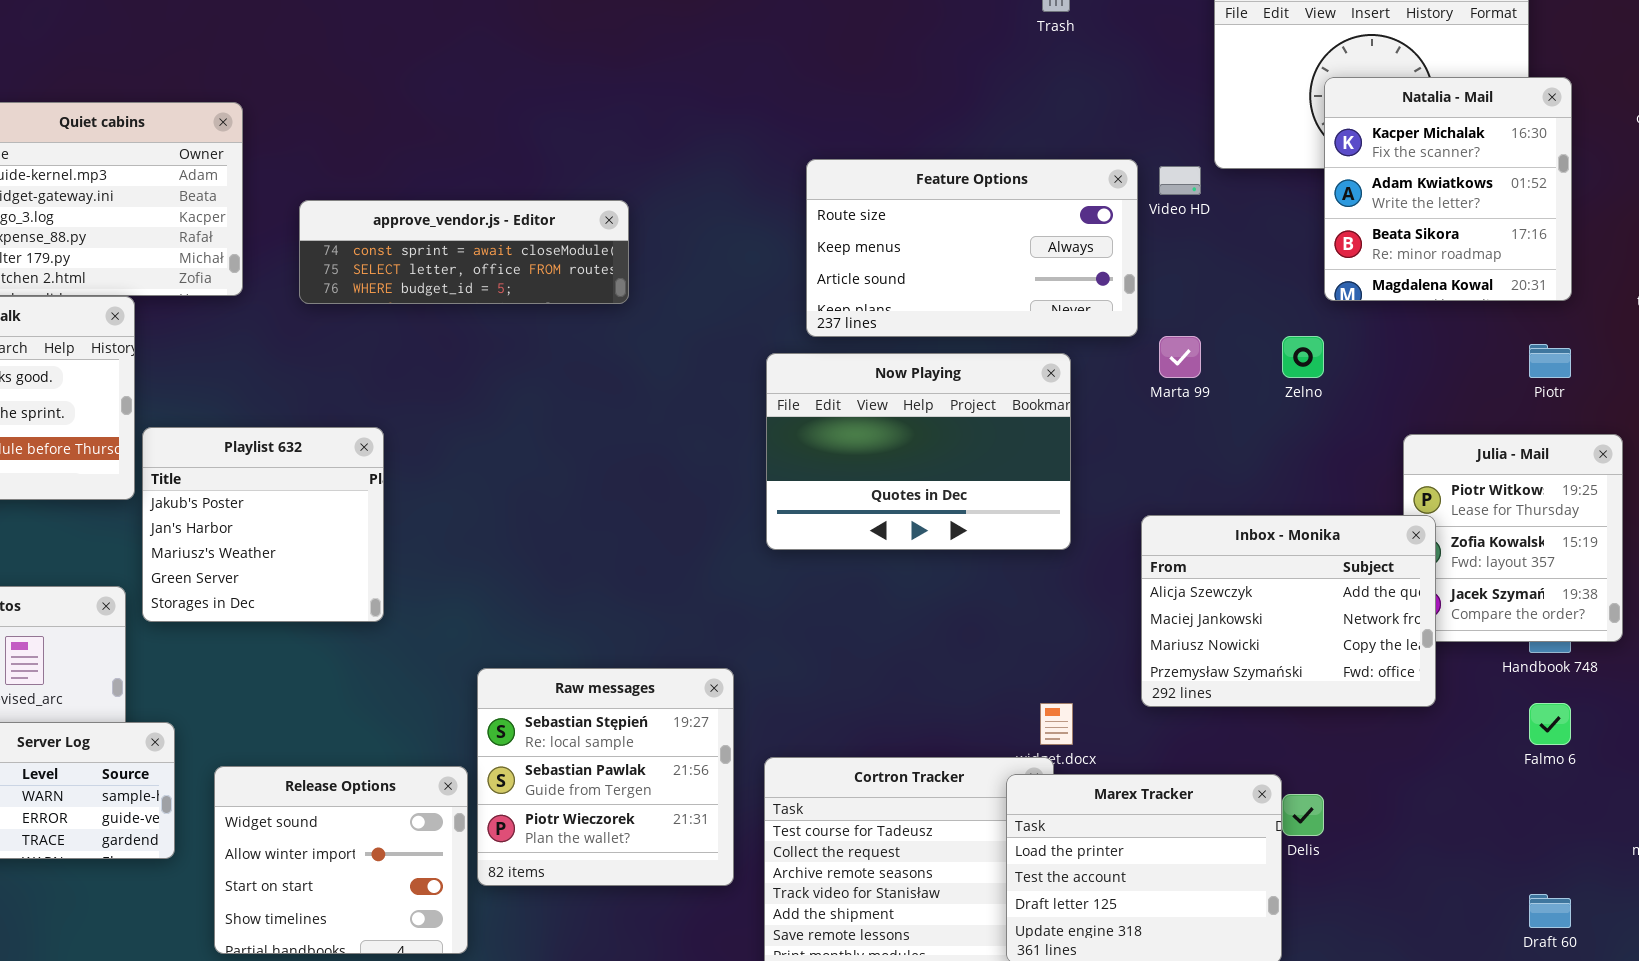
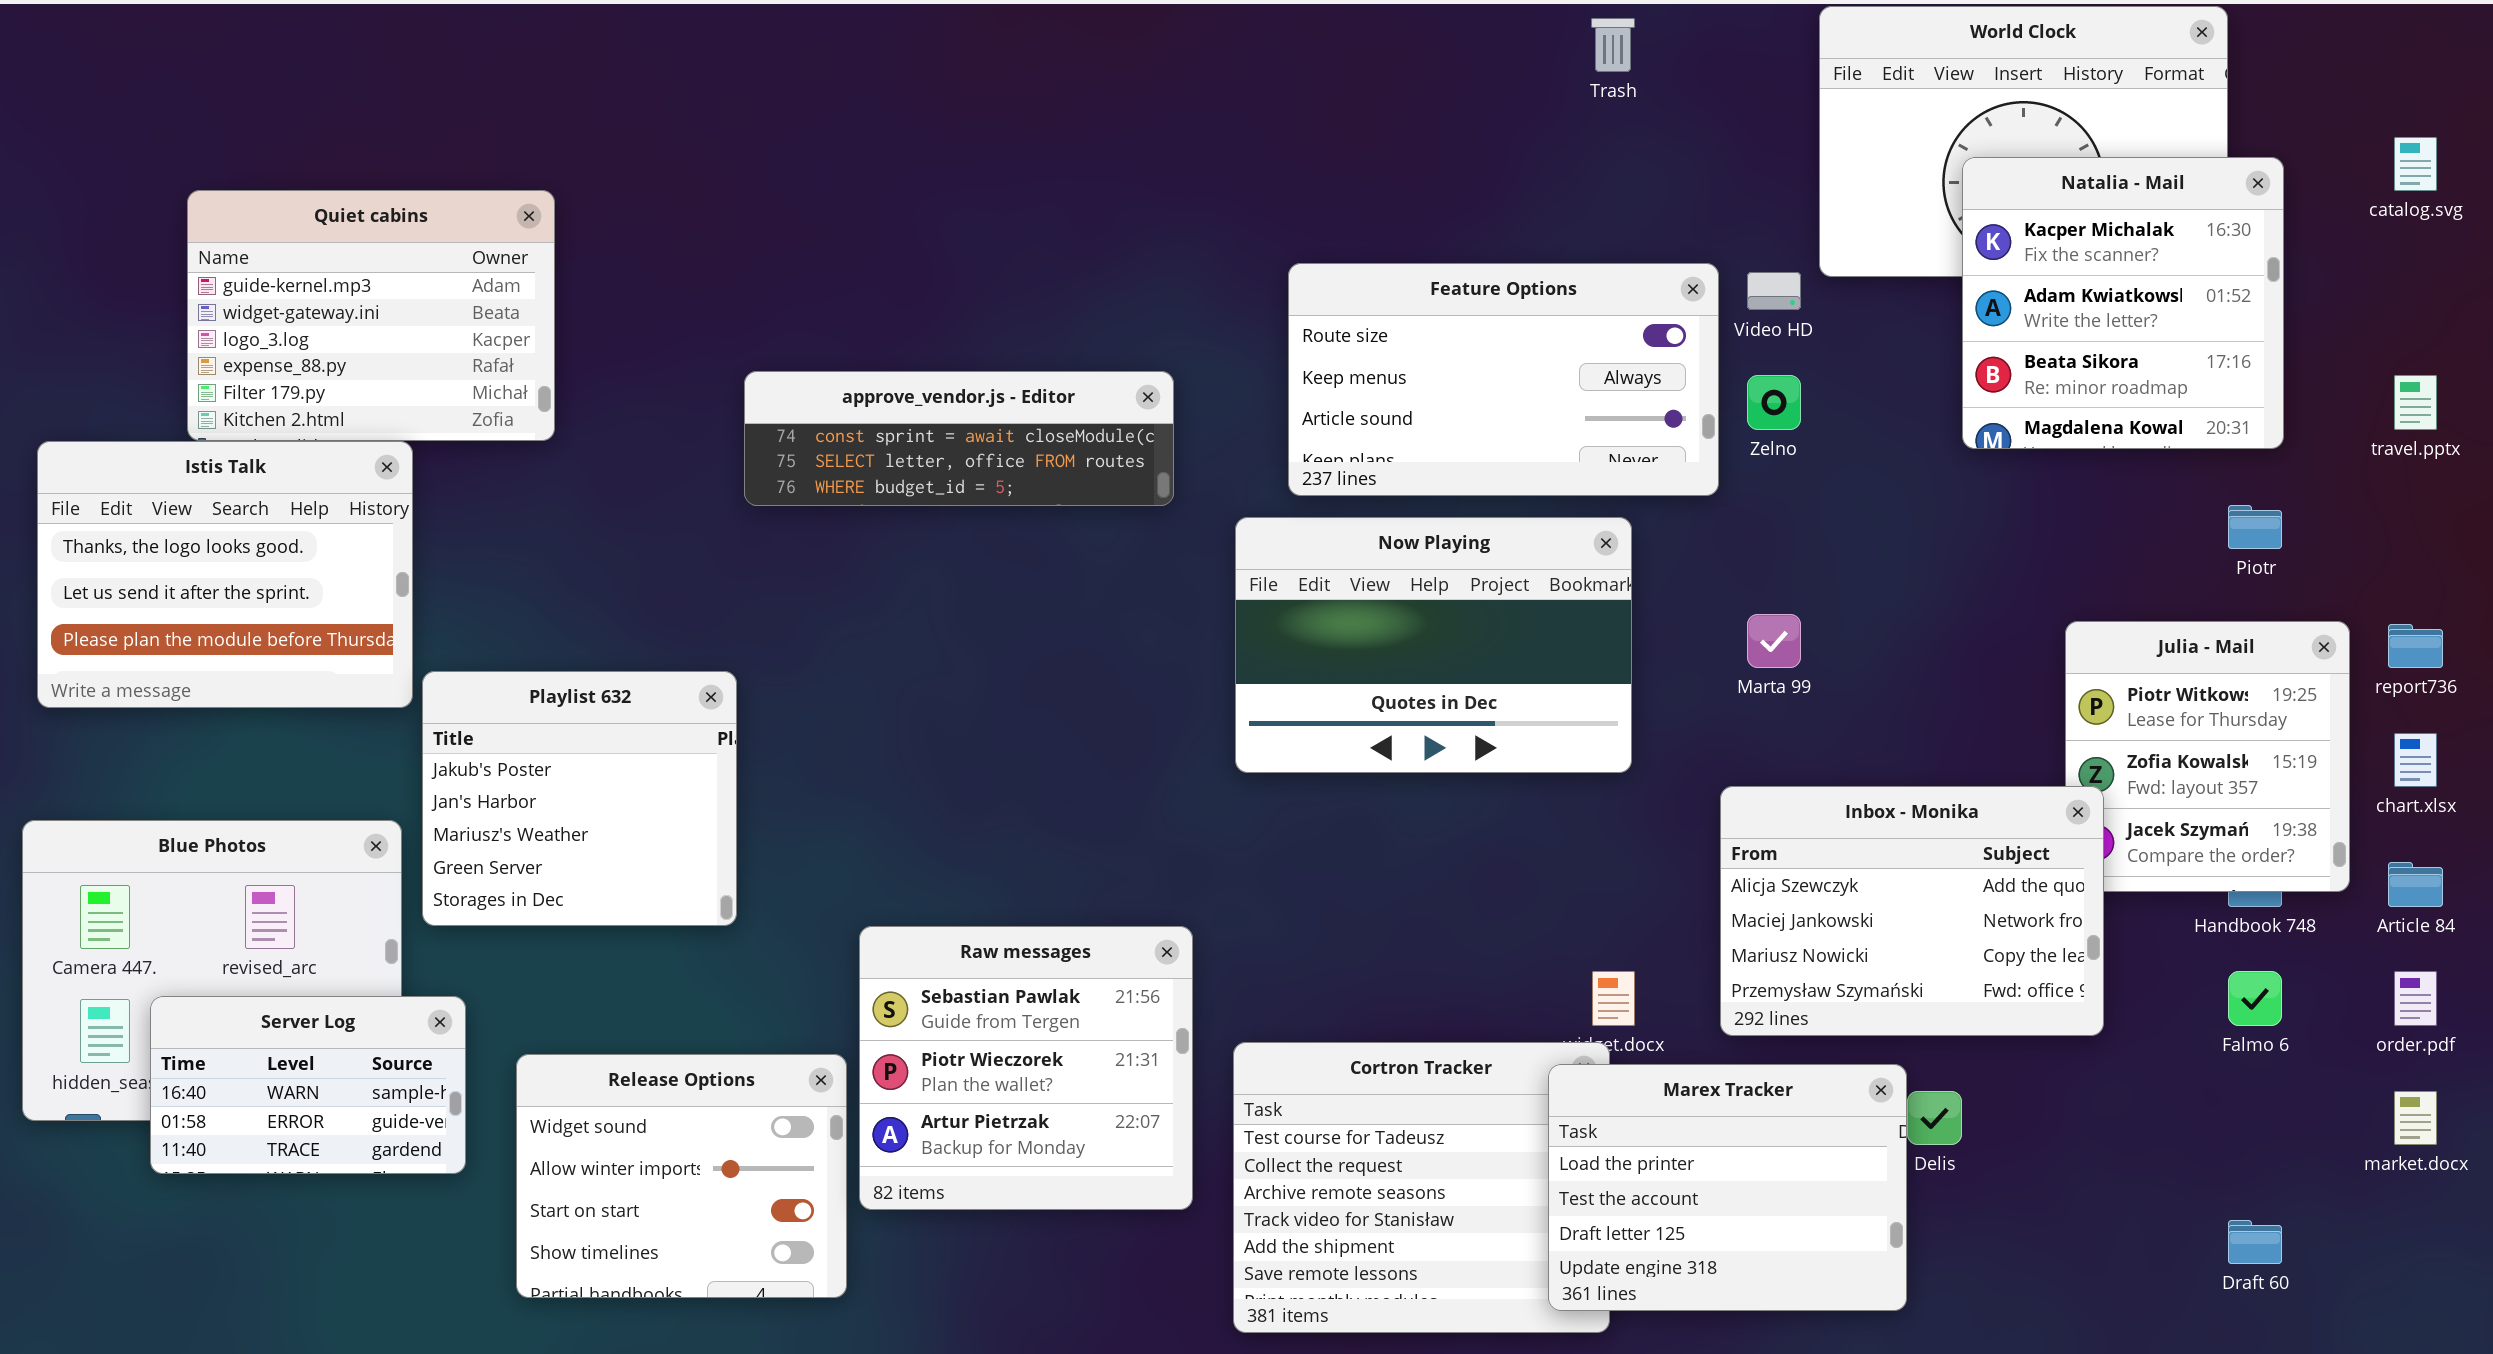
approve_vendor.js - Editor: [299,200,629,304] -> [744,371,1174,506], moved
Marta 99: [1159,336,1201,378] -> [1747,614,1801,668], moved
Zelno: [1282,336,1324,378] -> [1747,375,1801,430], moved
Playlist 632: [142,427,384,622] -> [422,671,737,926], moved
Inbox - Monika: [1141,515,1436,707] -> [1720,786,2104,1036], moved
Raw messages: [477,668,734,886] -> [859,926,1193,1210], scrolled down 1 row

